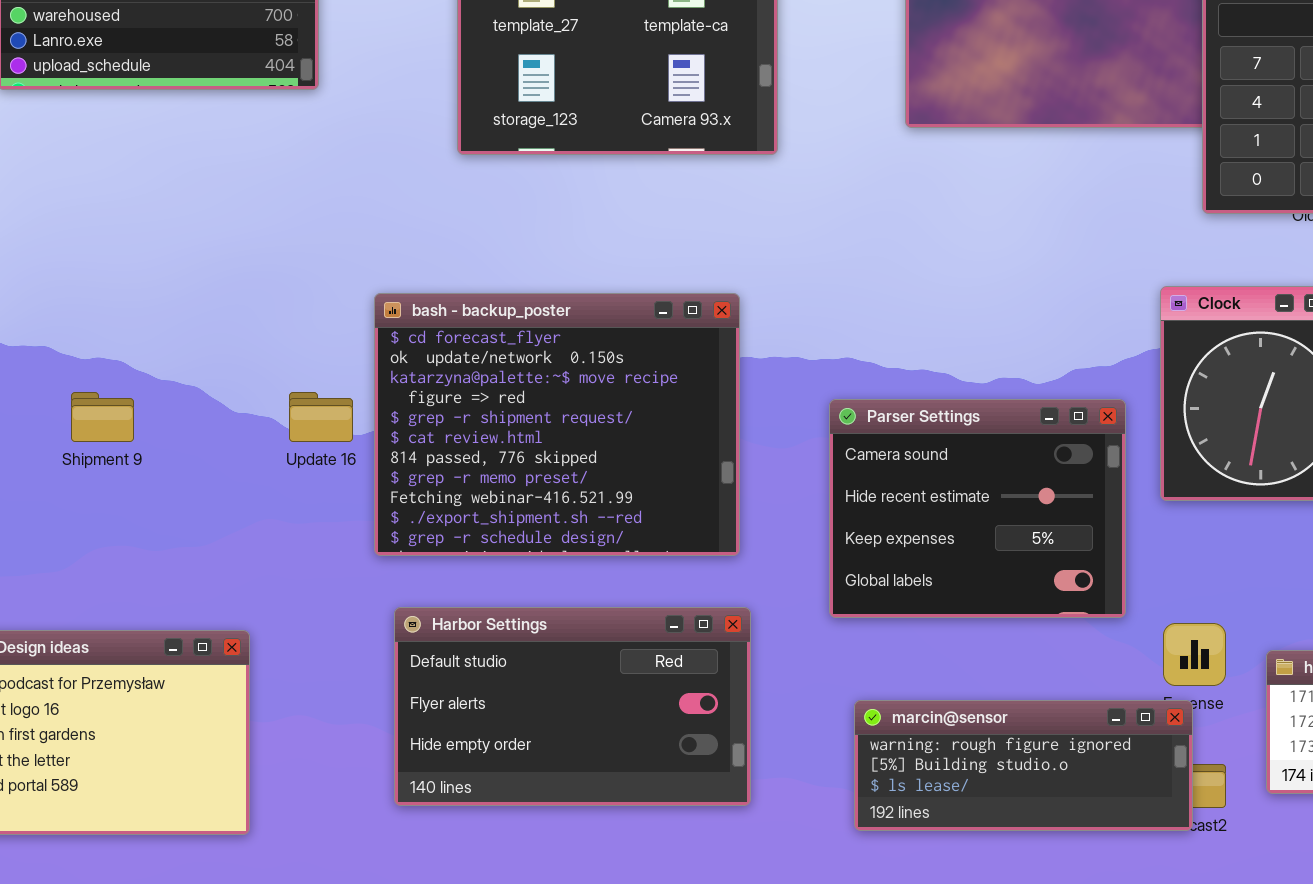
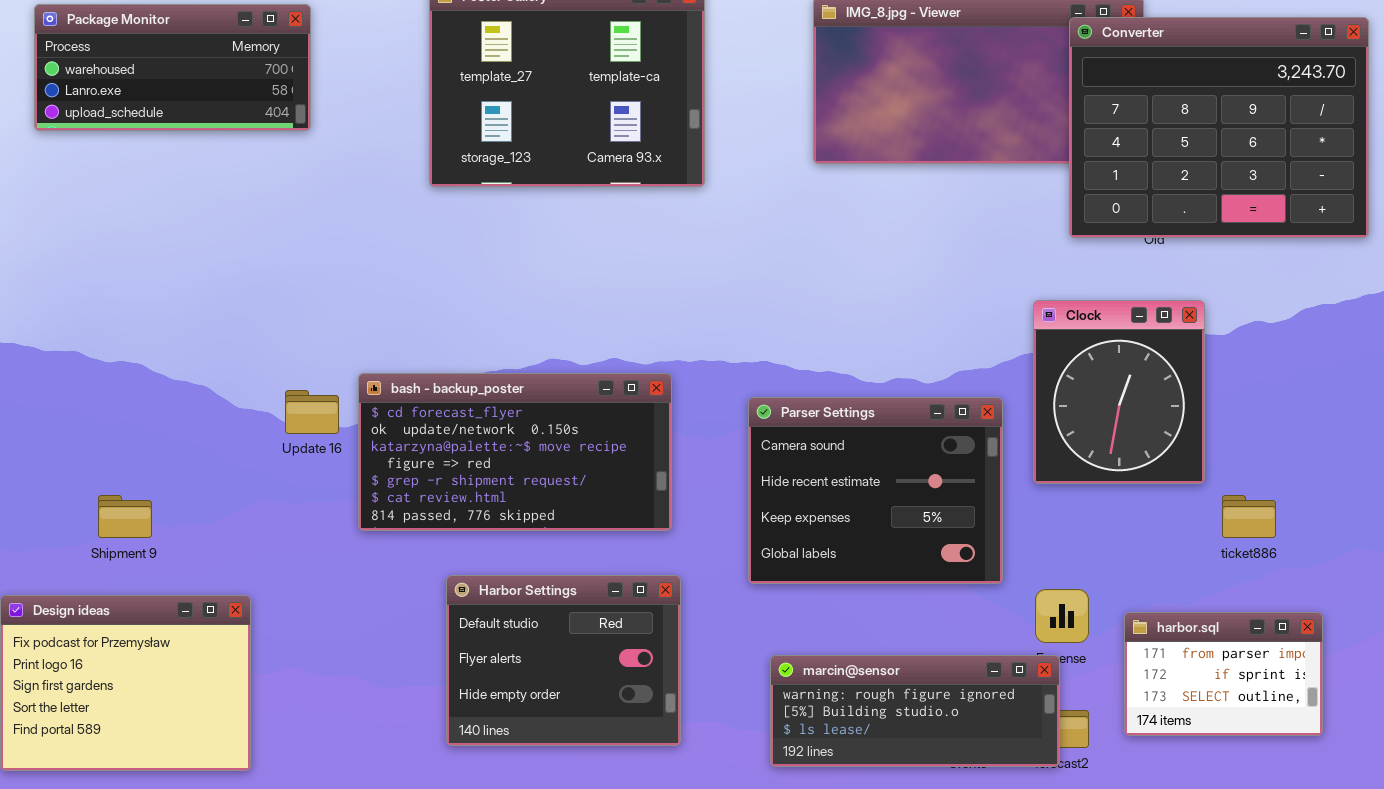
bash - backup_poster: [374,293,740,556] -> [358,373,672,531], resized
Shipment 9: [71,392,134,442] -> [98,495,152,538], moved
Harbor Settings: [394,607,751,806] -> [446,575,681,746], resized

